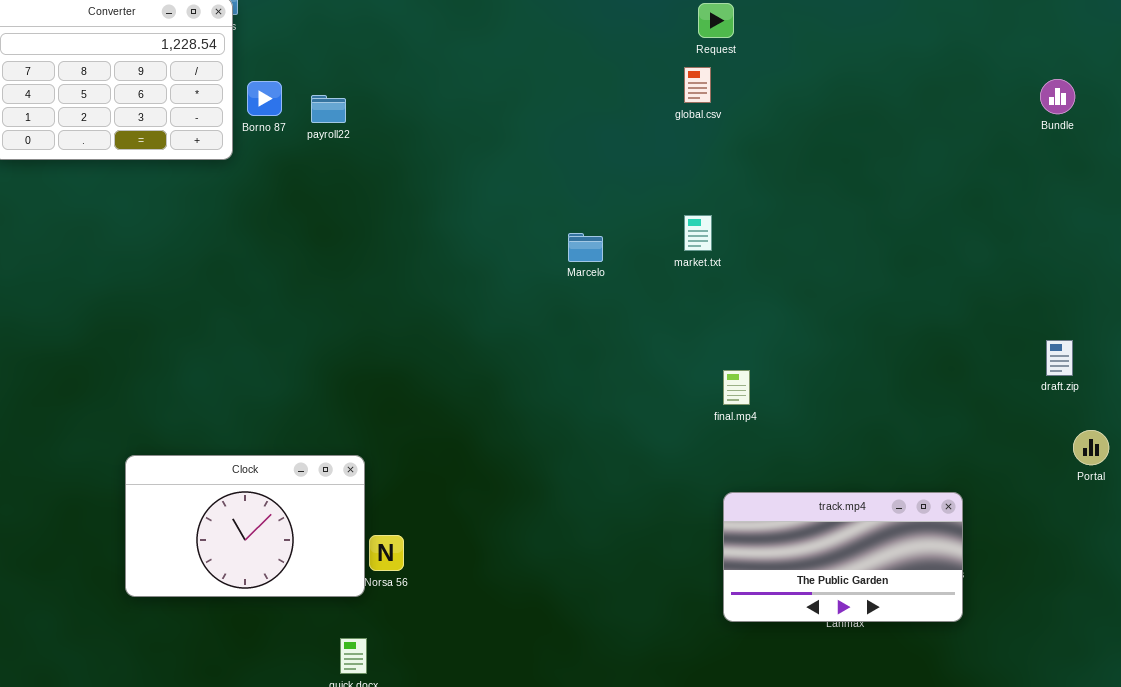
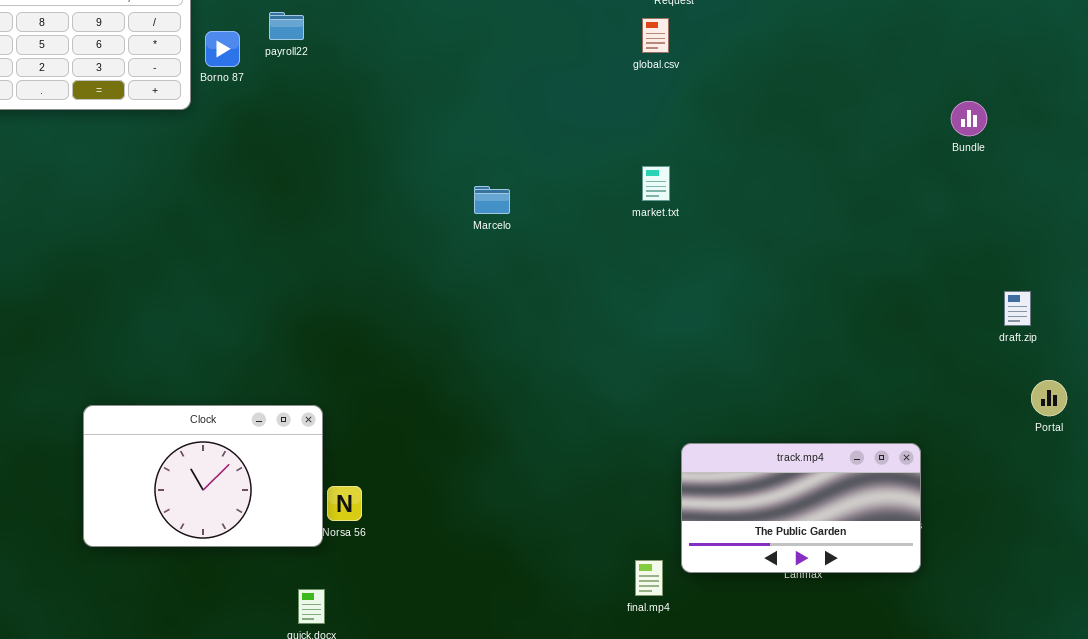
Bundle: [1040,79,1075,114] -> [951,101,987,136], moved
payroll22: [311,95,346,123] -> [269,12,304,40], moved
Marcelo: [568,233,603,262] -> [474,186,510,214], moved
final.mp4: [723,370,750,405] -> [635,560,663,596], moved

